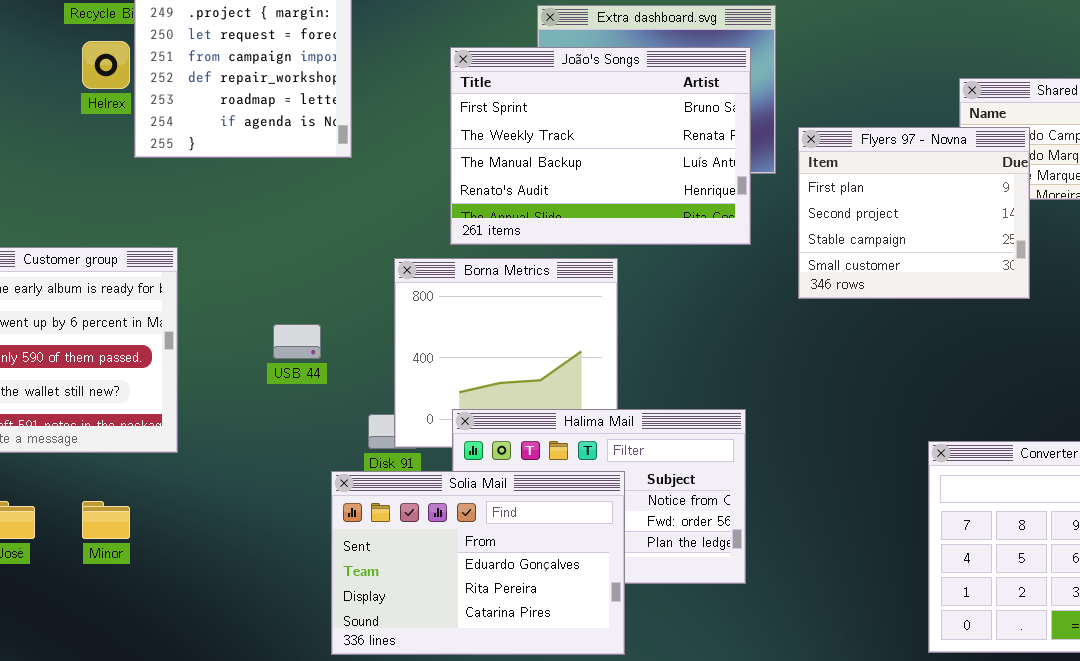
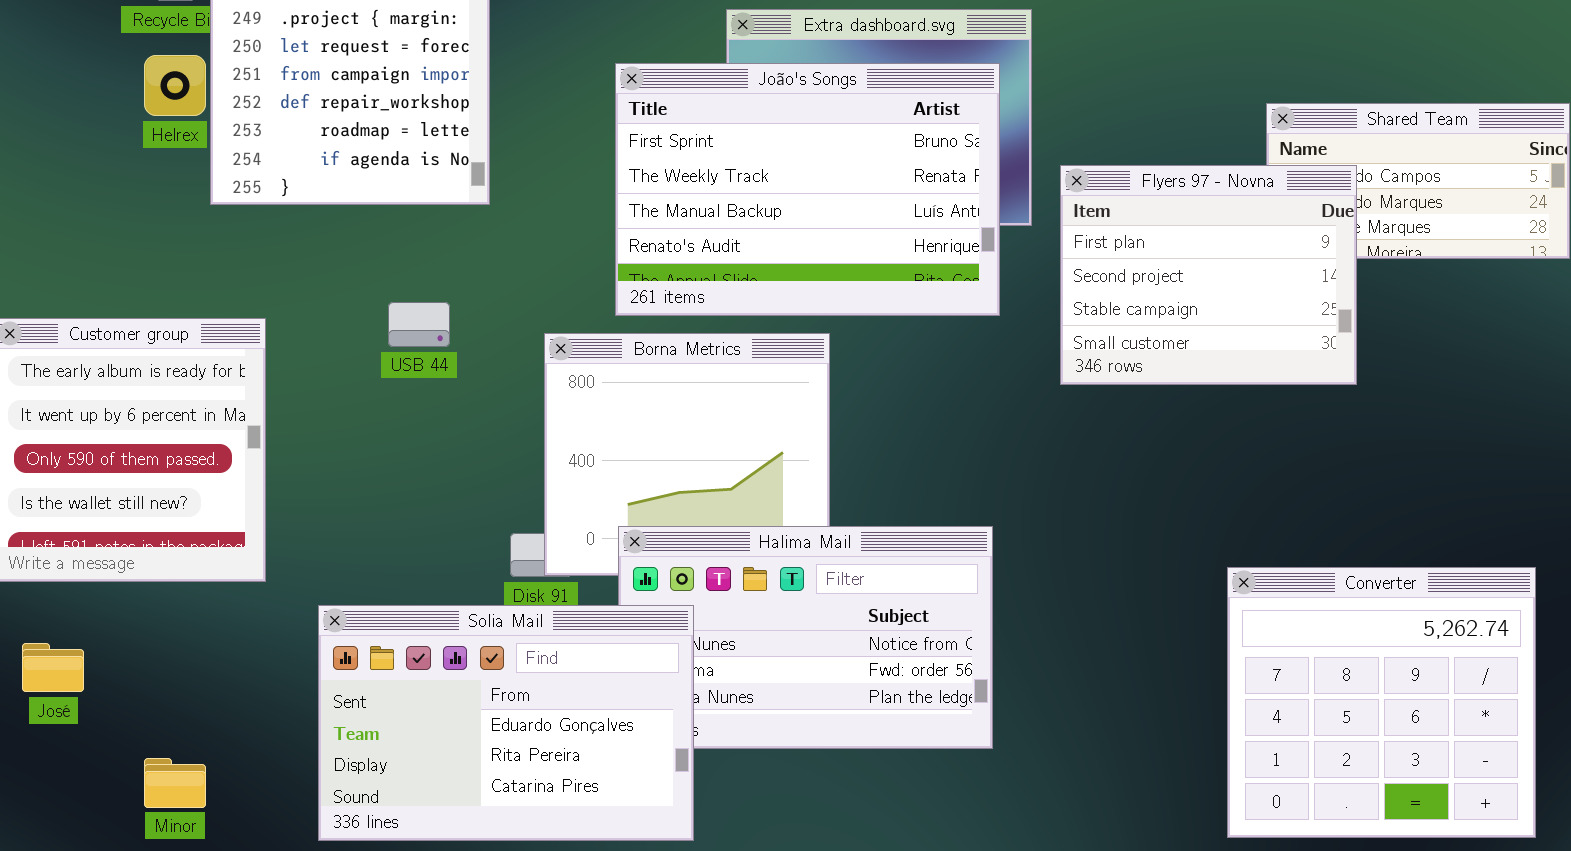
USB 44: [273,324,321,359] -> [388,302,450,347], moved
Solia Mail: [331,471,625,655] -> [318,605,694,841], moved
Minor: [82,501,130,539] -> [144,758,206,808], moved

